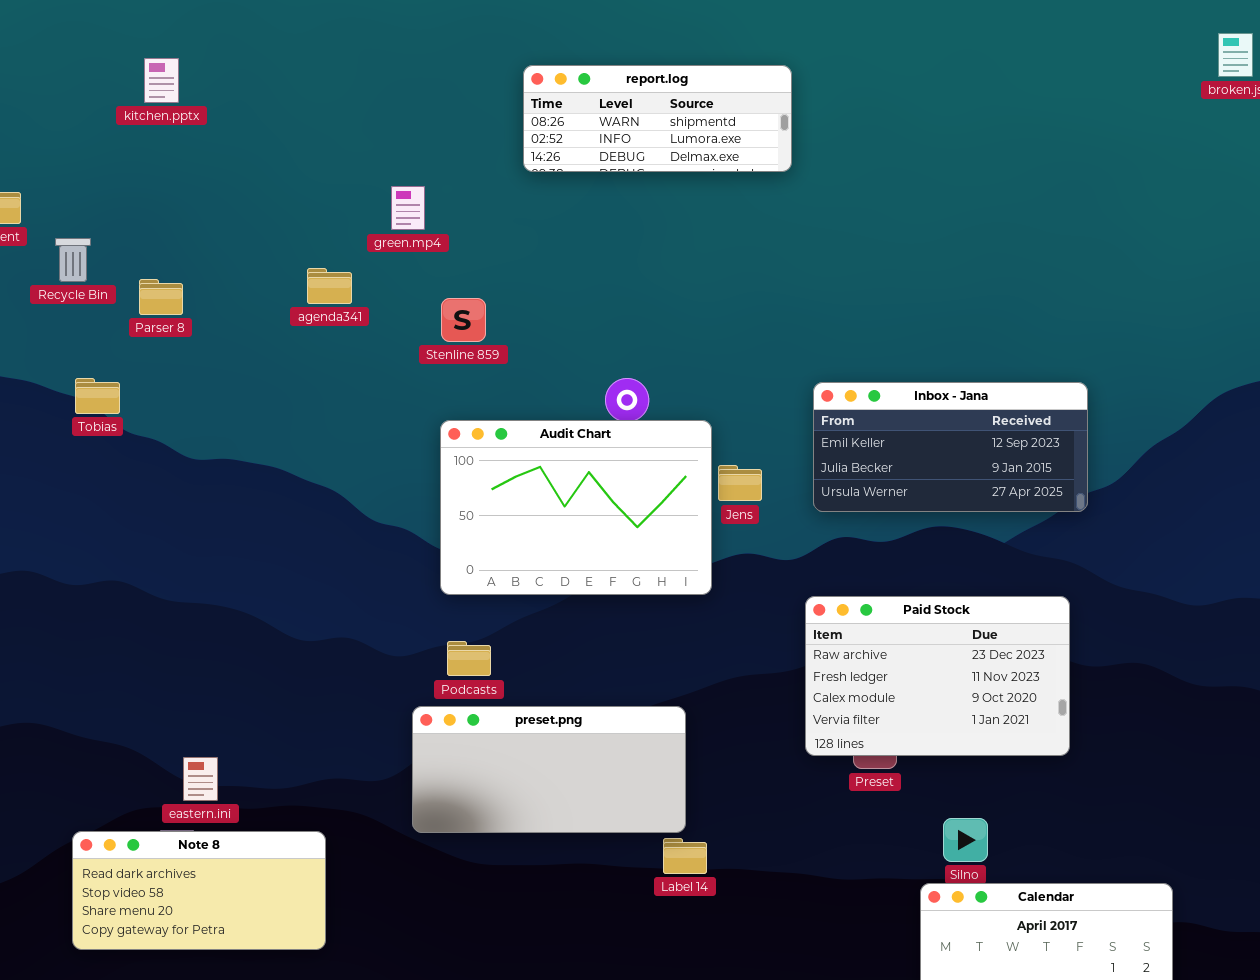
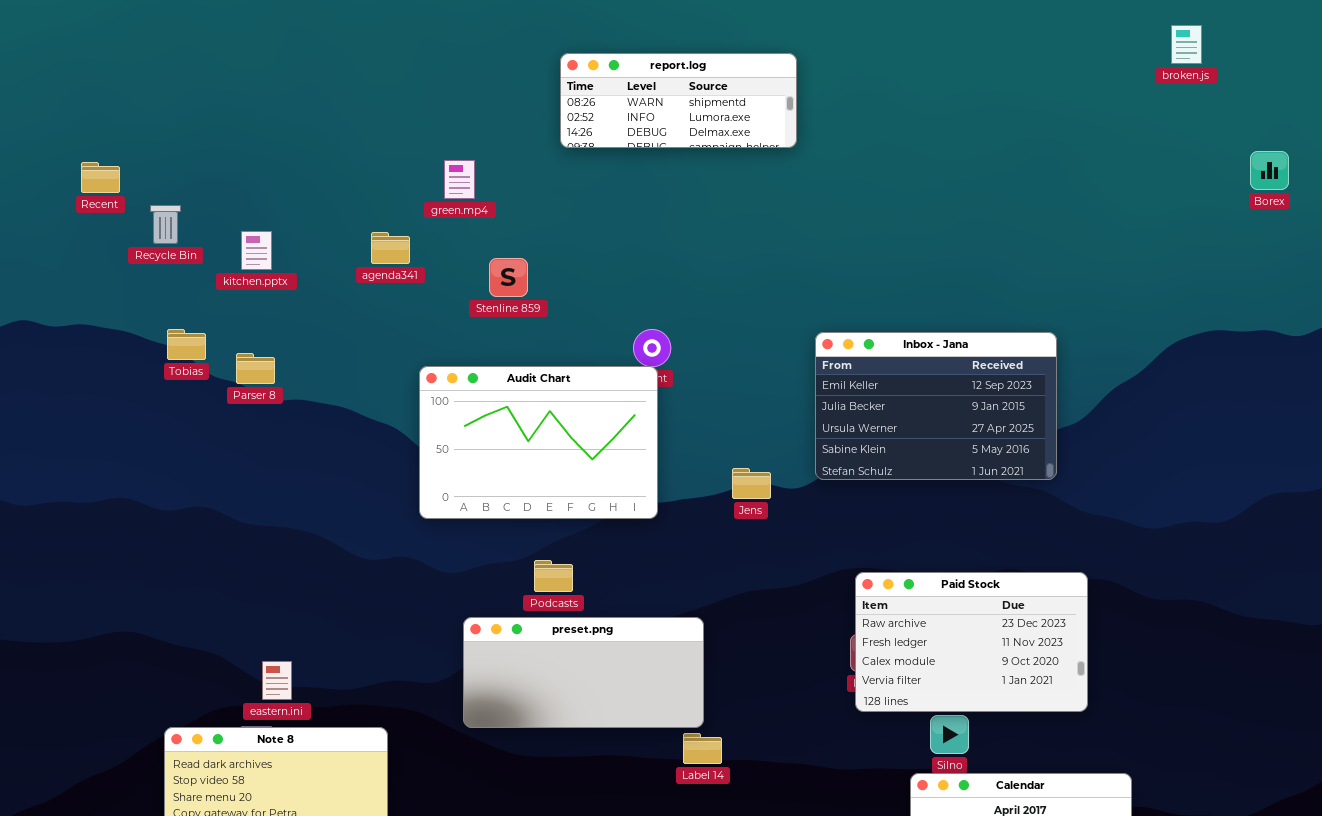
kitchen.pptx: [144,58,179,103] -> [241,231,272,270], moved
Parser 8: [139,279,183,315] -> [236,353,275,384], moved
Inbox - Jana: [813,382,1088,512] -> [815,332,1057,480], resized
Audit Chart: [440,420,712,595] -> [419,366,658,519], moved
Jens: [718,465,762,501] -> [732,468,771,499], moved
Paid Stock: [805,596,1070,756] -> [855,572,1088,712], moved
Podcasts: [447,641,491,676] -> [534,560,573,592], moved

